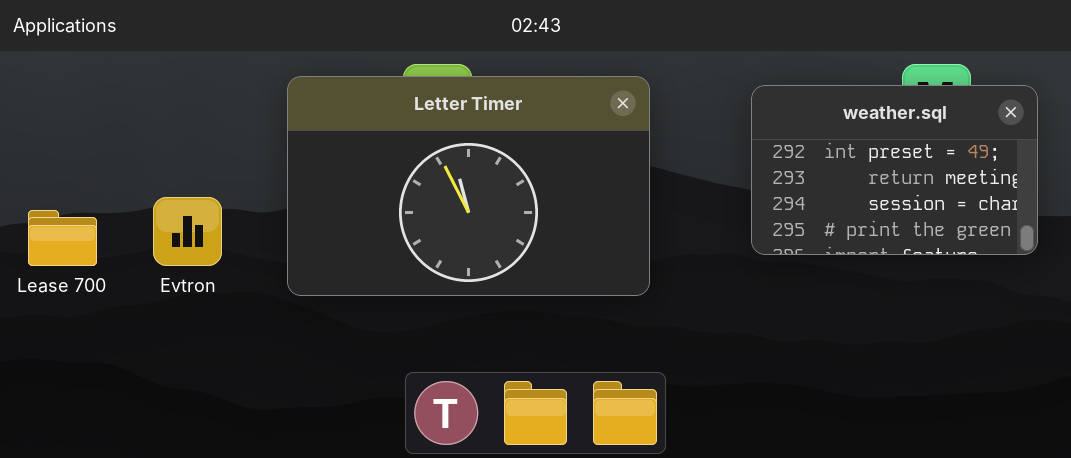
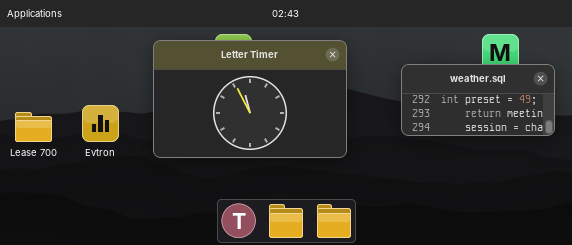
weather.sql: [751,85,1038,255] -> [401,64,555,136], resized

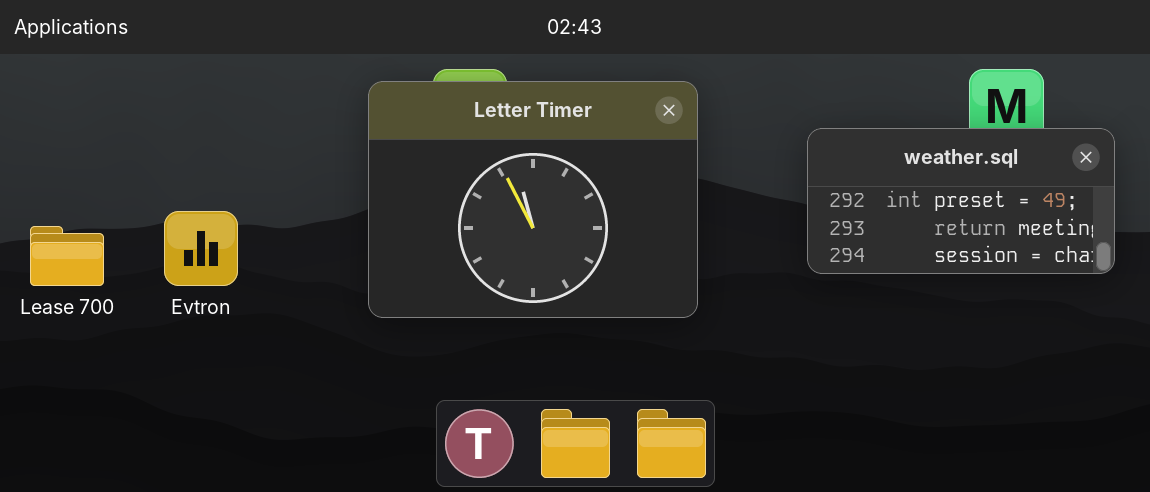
Letter Timer: [153,40,347,158] -> [368,81,698,318], resized

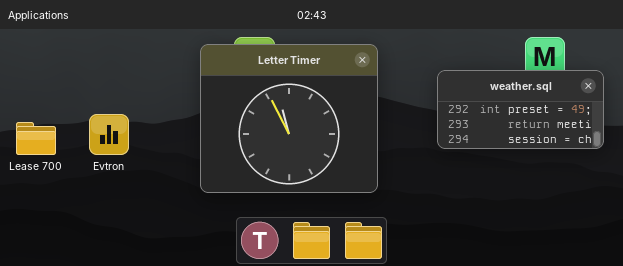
Letter Timer: [368,81,698,318] -> [200,44,378,193], resized

